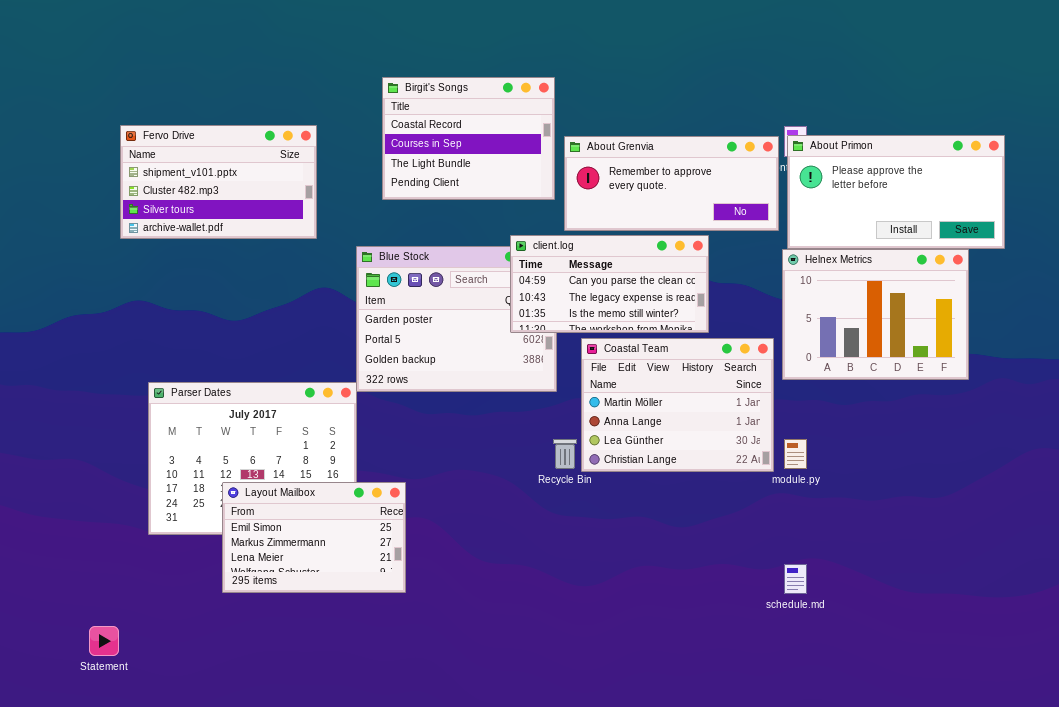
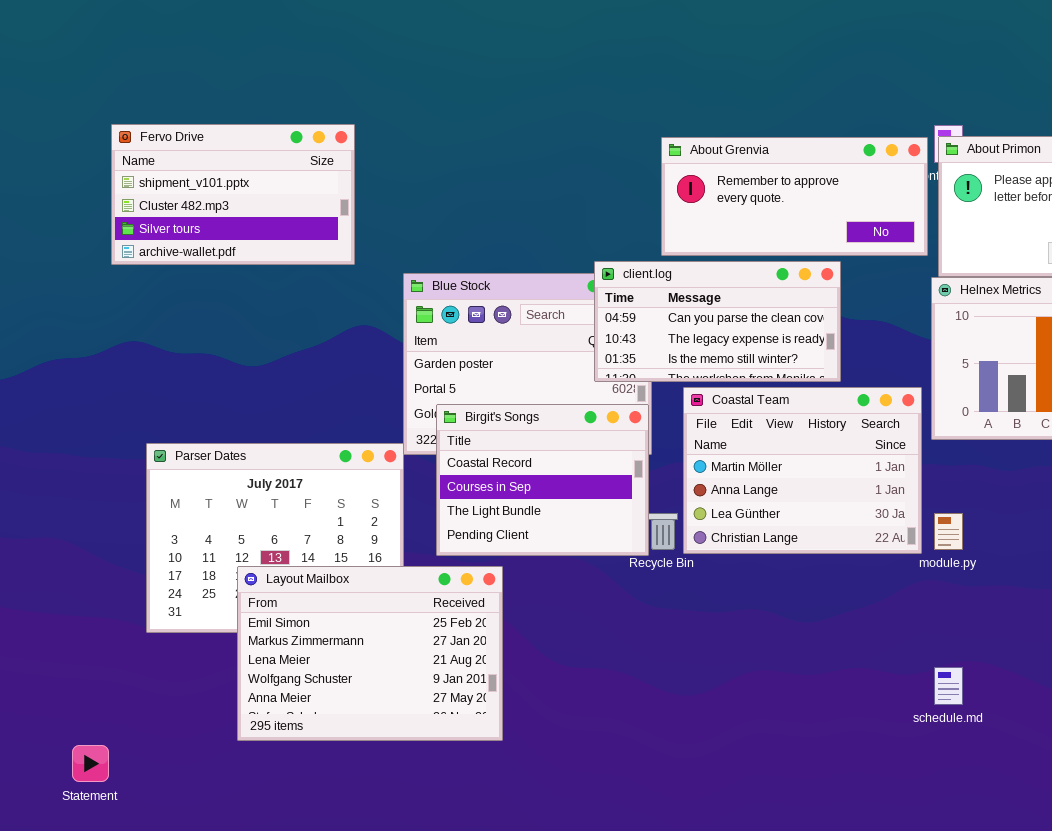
Birgit's Songs: [382,77,555,200] -> [436,404,649,556], moved
Layout Mailbox: [222,482,406,593] -> [237,566,503,741], resized

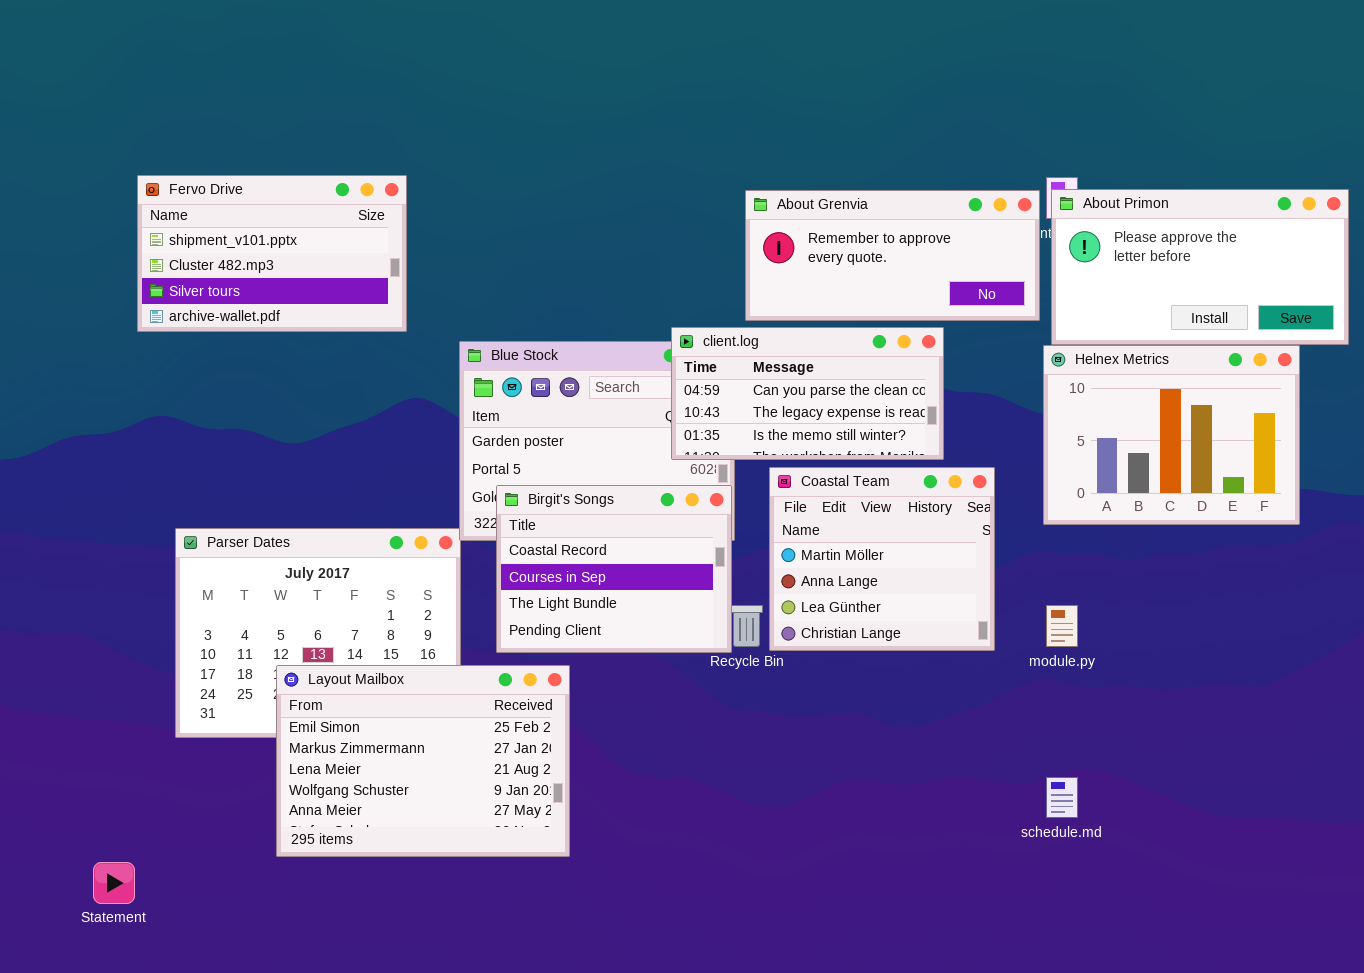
Coastal Team: [683,387,922,554] -> [769,467,995,651], resized

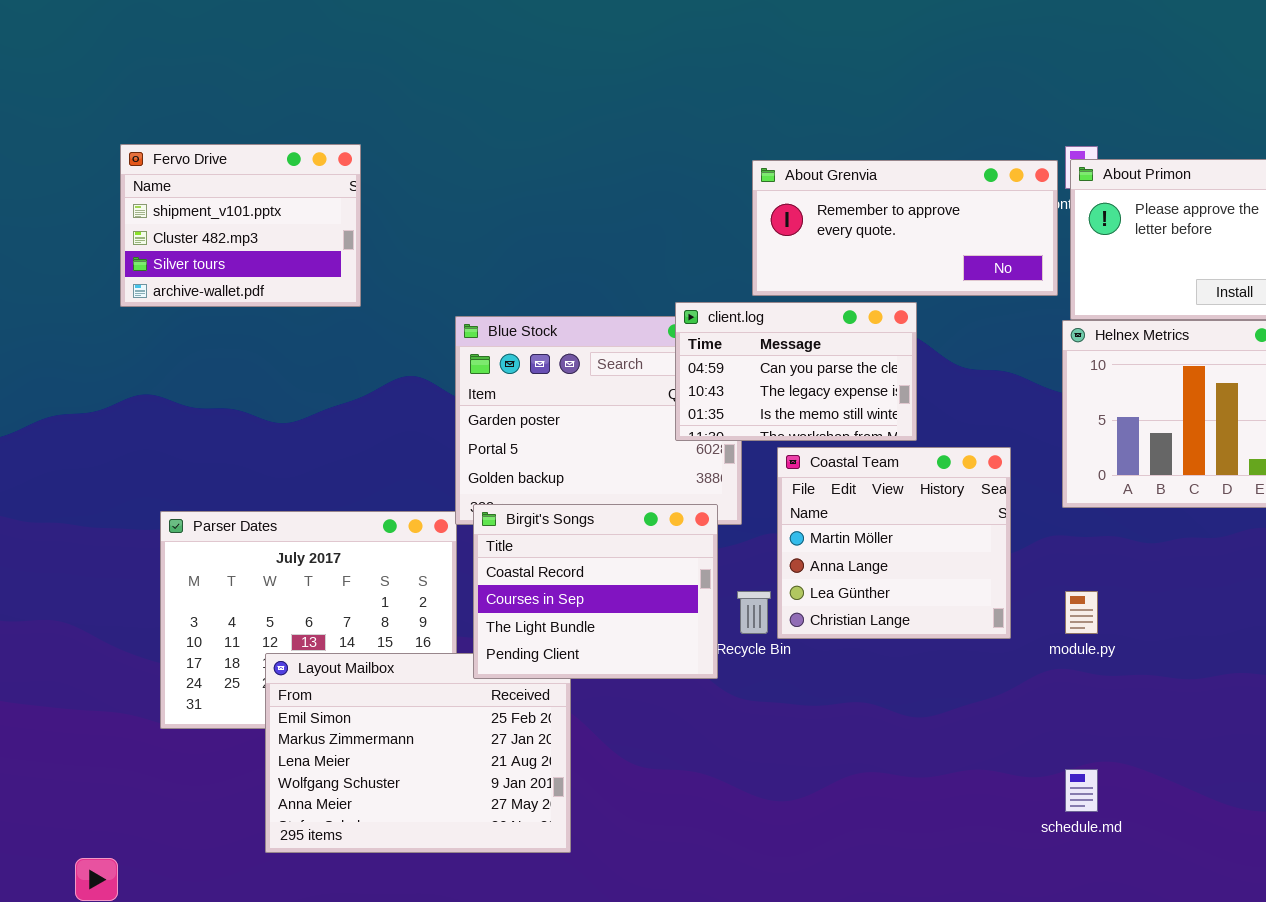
Fervo Drive: [137,175,407,332] -> [120,144,361,307], resized
client.log: [671,327,944,460] -> [675,302,917,441], resized
Birgit's Songs: [496,485,732,653] -> [473,504,718,679], moved

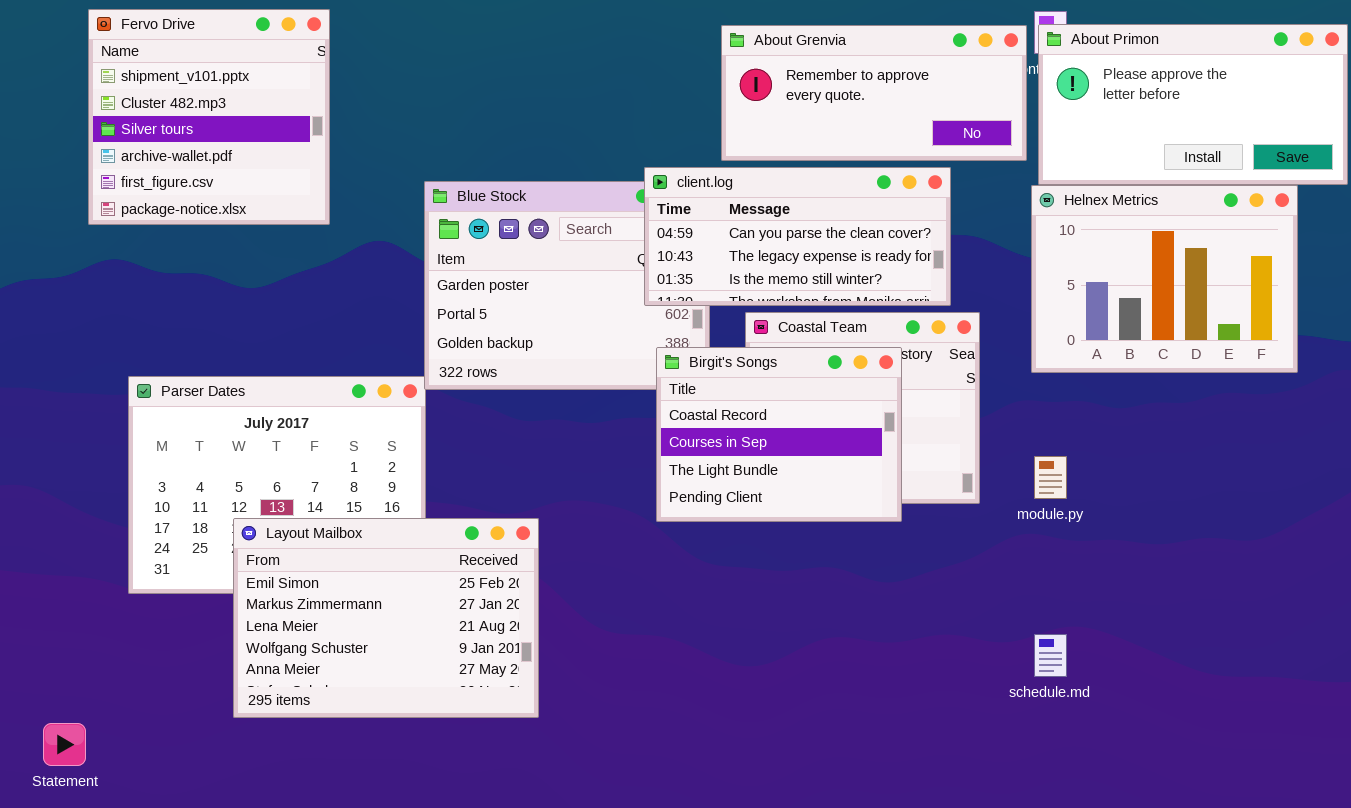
Fervo Drive: [120,144,361,307] -> [88,9,330,225], resized
client.log: [675,302,917,441] -> [644,167,951,306], resized
Birgit's Songs: [473,504,718,679] -> [656,347,902,522], moved

